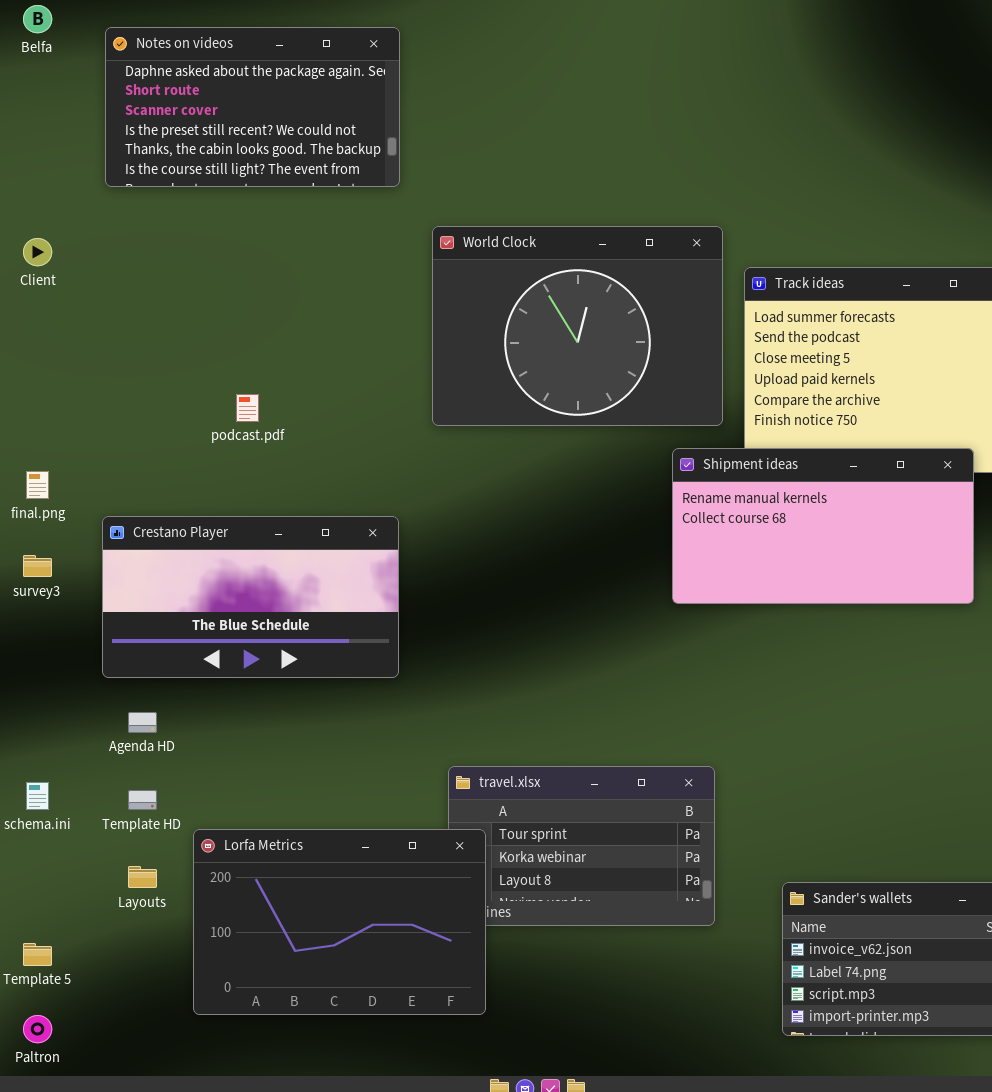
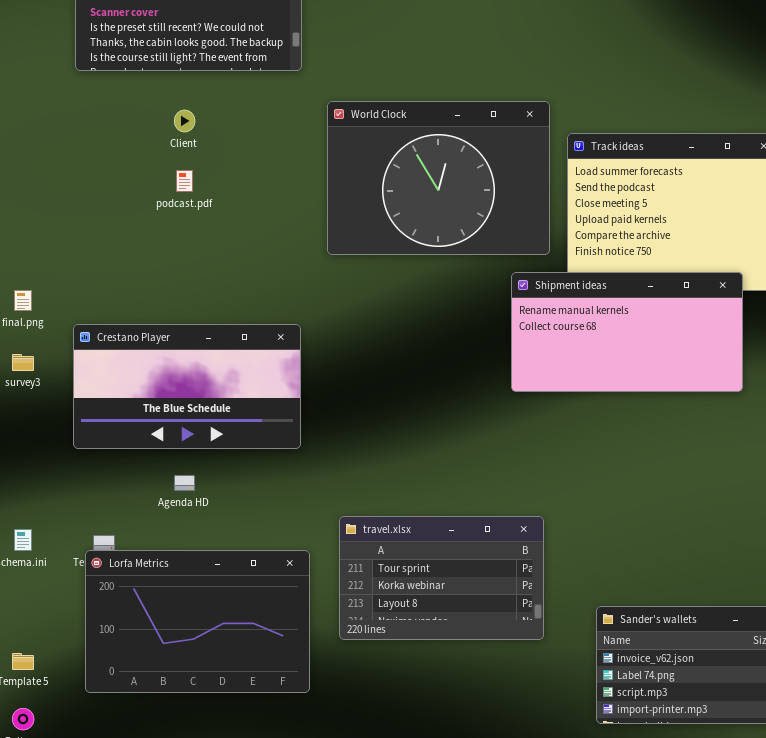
Client: [23,238,52,266] -> [174,110,195,132], moved
podcast.pdf: [236,394,259,422] -> [176,170,193,192], moved
Agenda HD: [128,712,157,733] -> [174,475,195,491], moved
Lorfa Metrics: [193,829,486,1015] -> [85,550,310,693], moved

